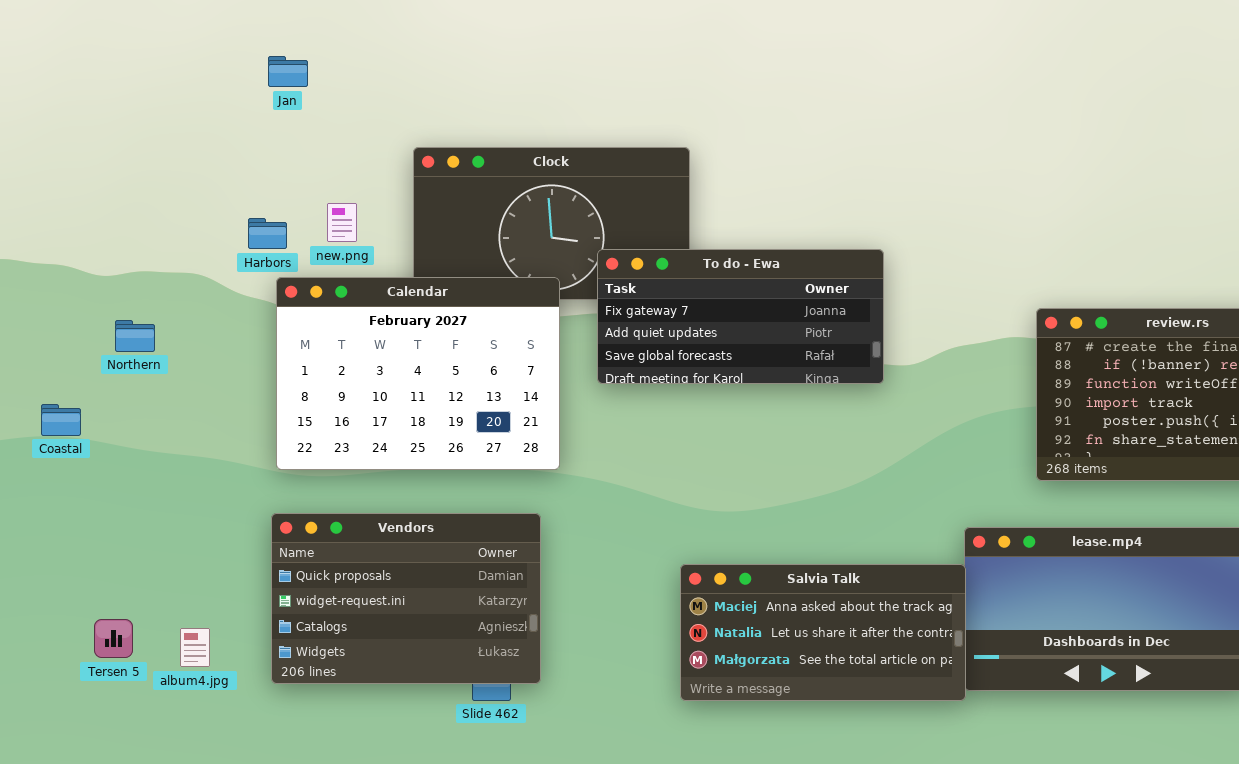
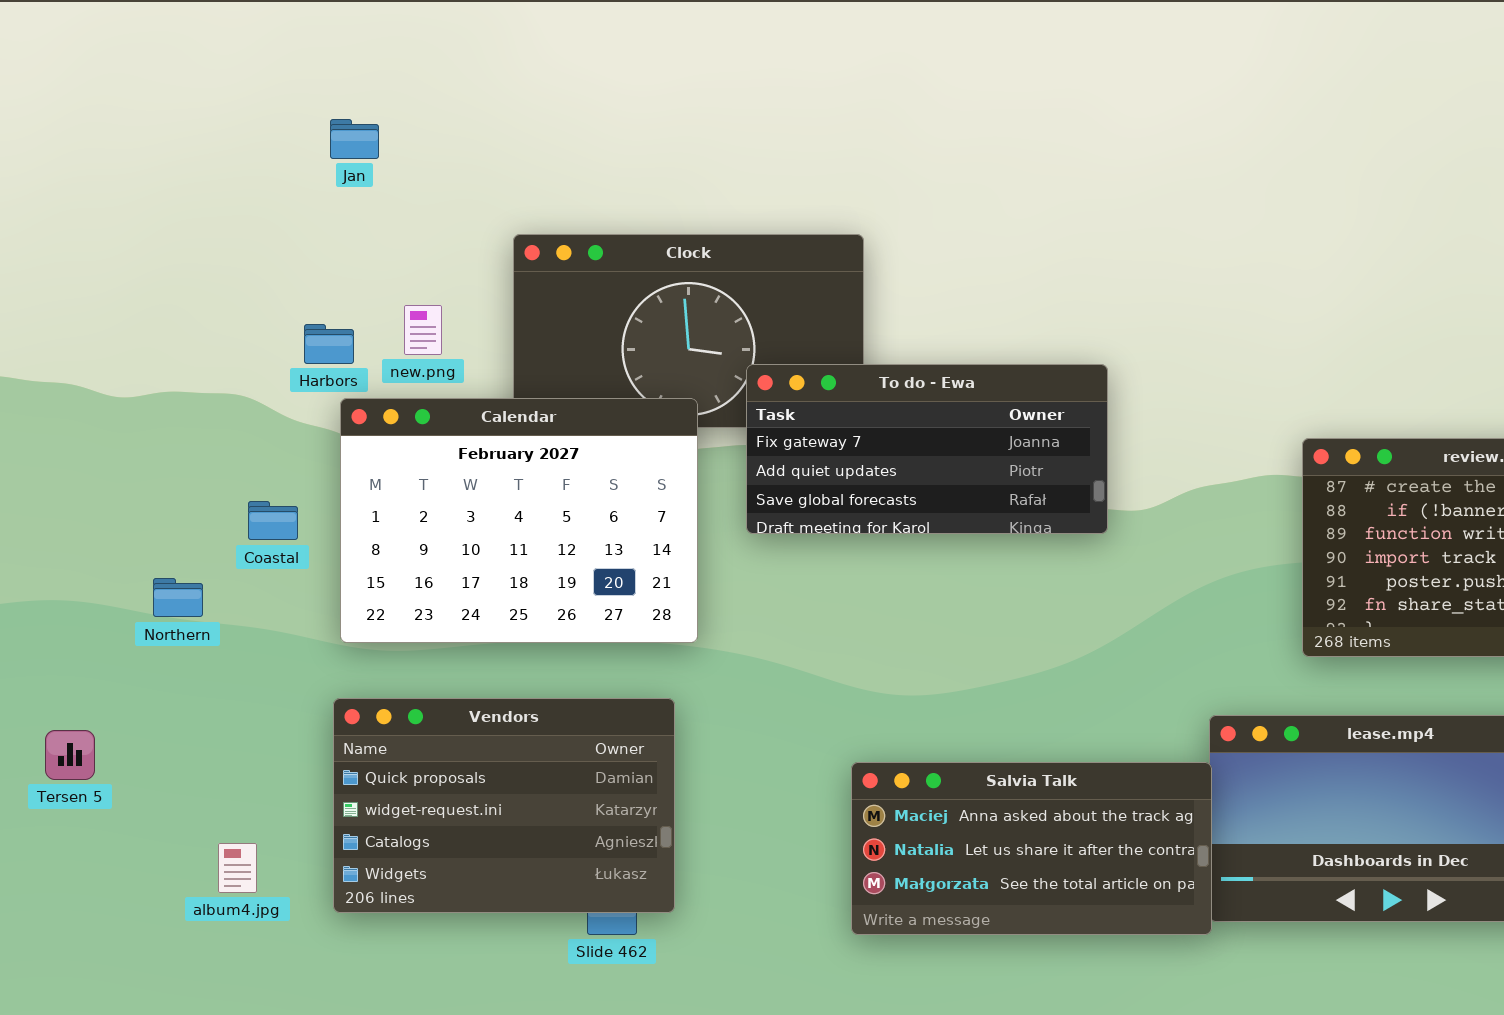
Northern: [115,320,155,352] -> [153,578,203,617], moved
Coastal: [41,404,81,436] -> [248,501,298,540], moved
Tersen 5: [94,619,133,658] -> [45,730,95,780], moved

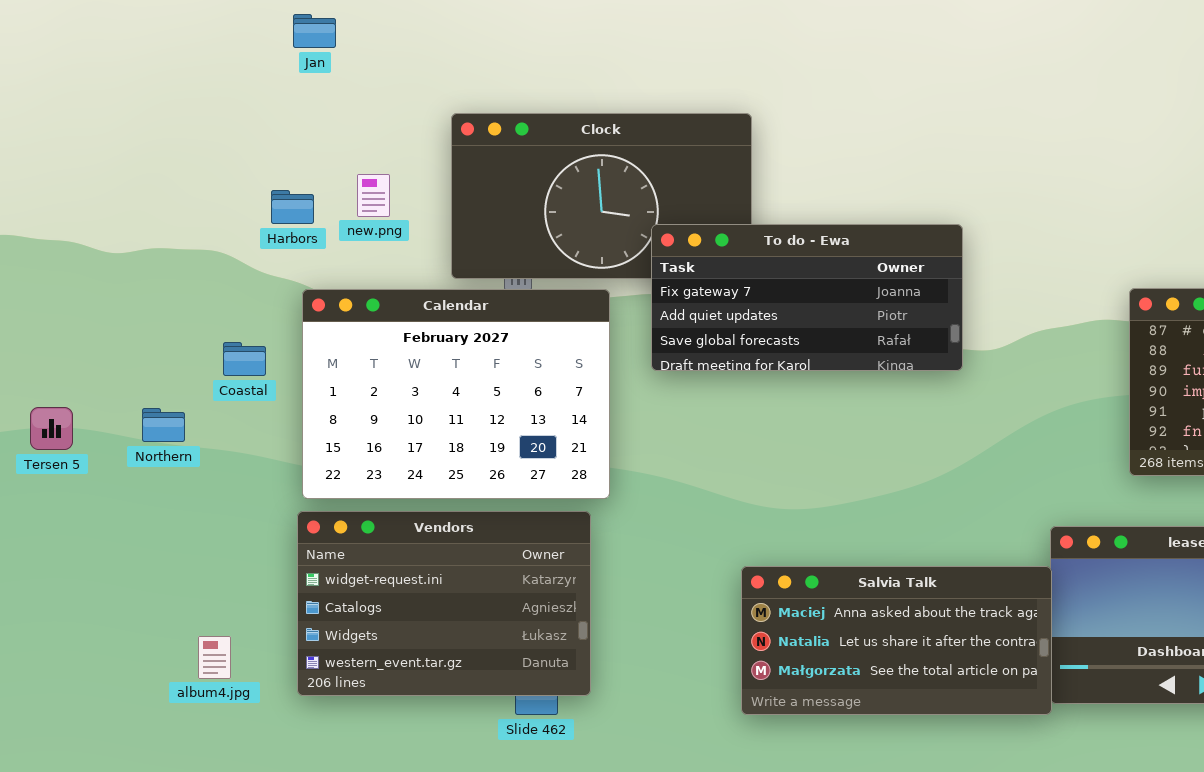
Calendar: [340,398,698,643] -> [302,289,610,499], moved
Vendors: [333,698,675,913] -> [297,511,591,696], scrolled down 1 row
Tersen 5: [45,730,95,780] -> [30,407,73,450], moved

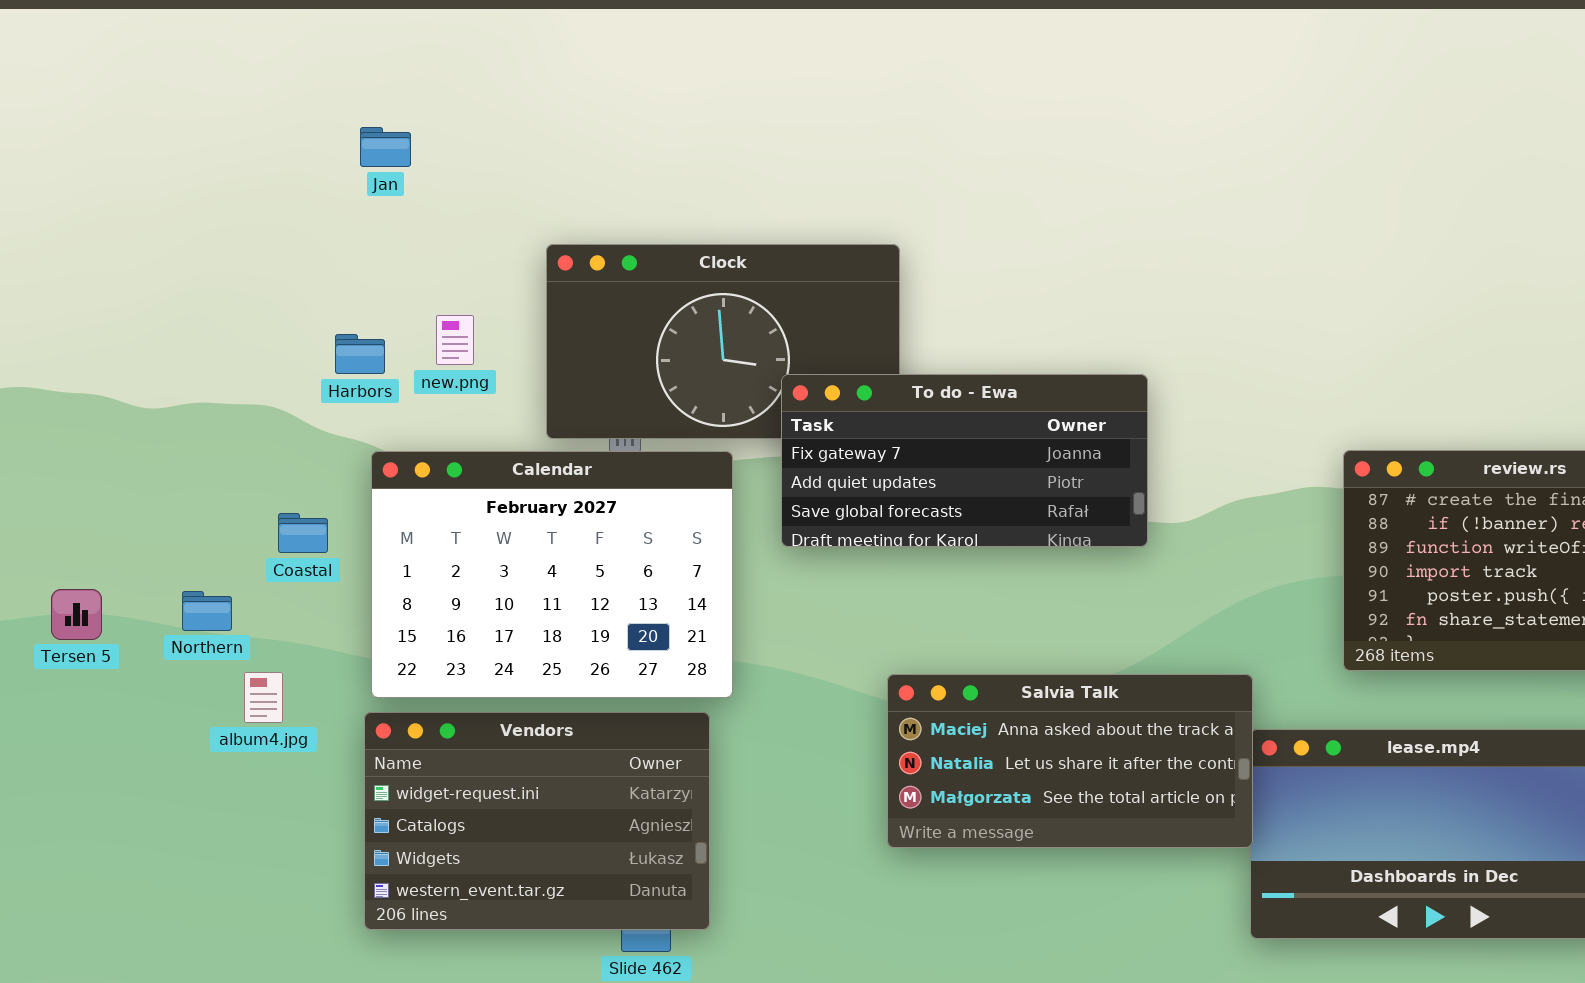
Salvia Talk: [741,566,1052,715] -> [887,674,1253,848], moved
album4.jpg: [198,636,231,679] -> [244,672,283,723], moved

